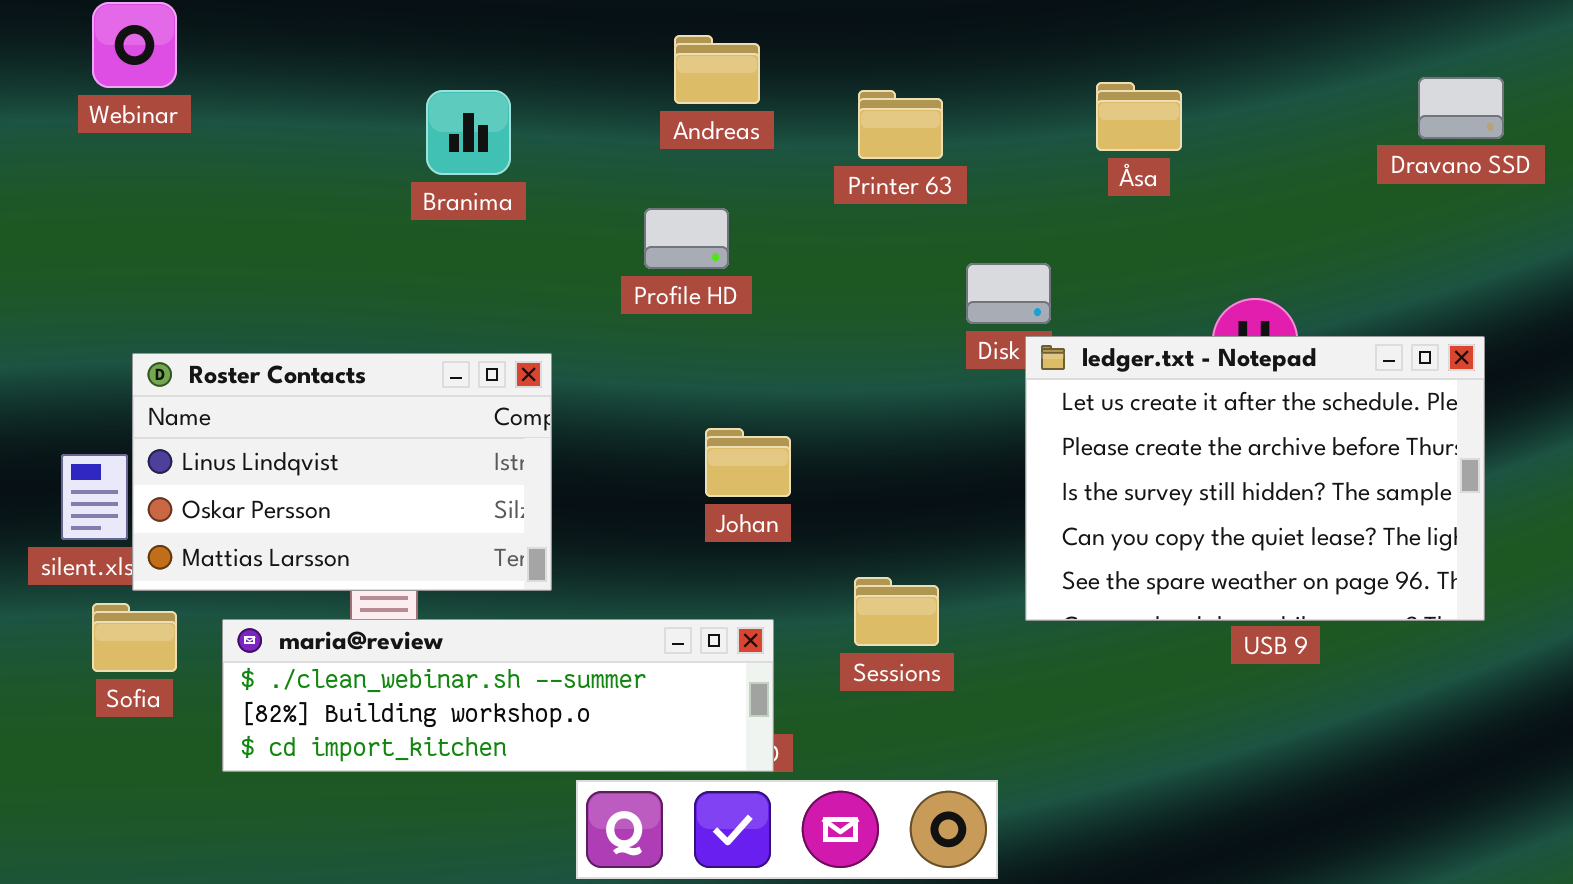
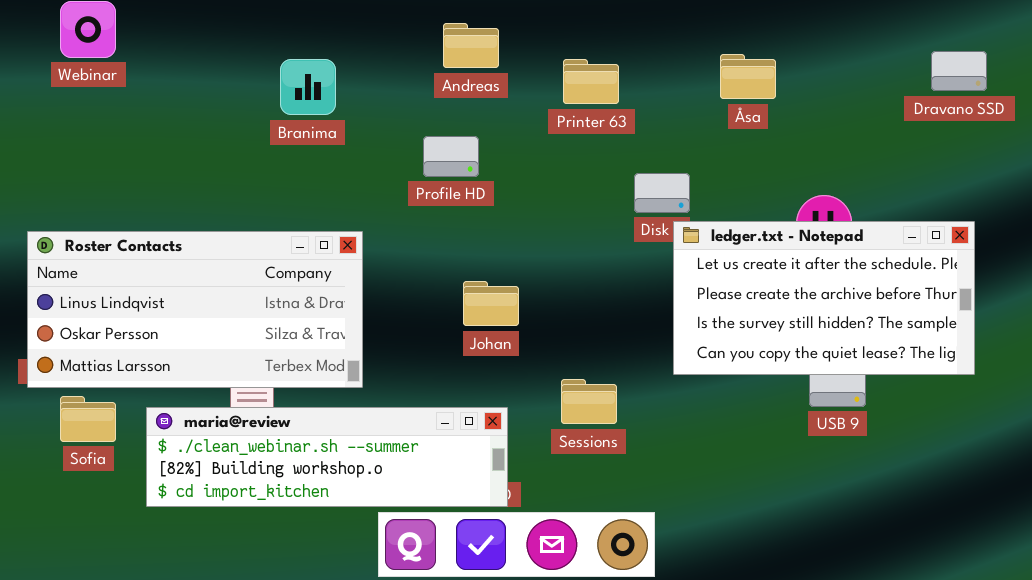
ledger.txt - Notepad: [1025,336,1485,621] -> [673,221,975,375], resized
Roster Contacts: [132,353,552,591] -> [27,231,363,388], resized

